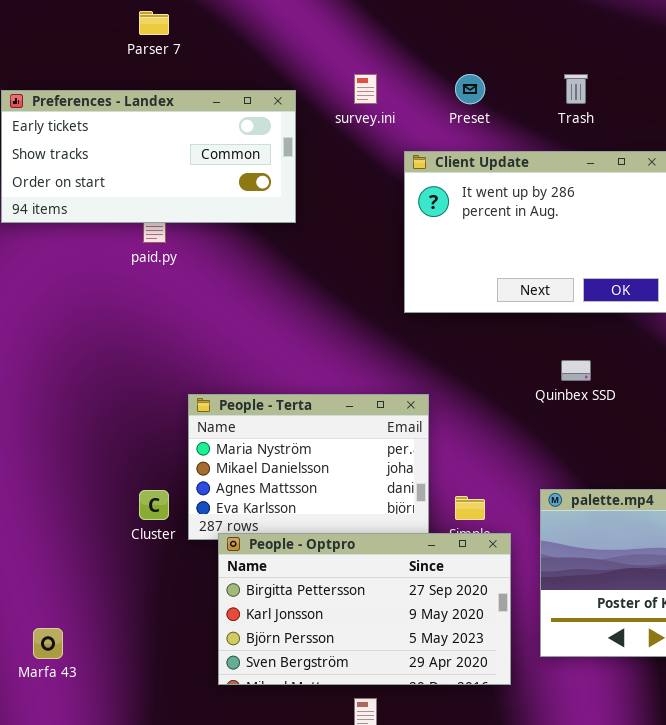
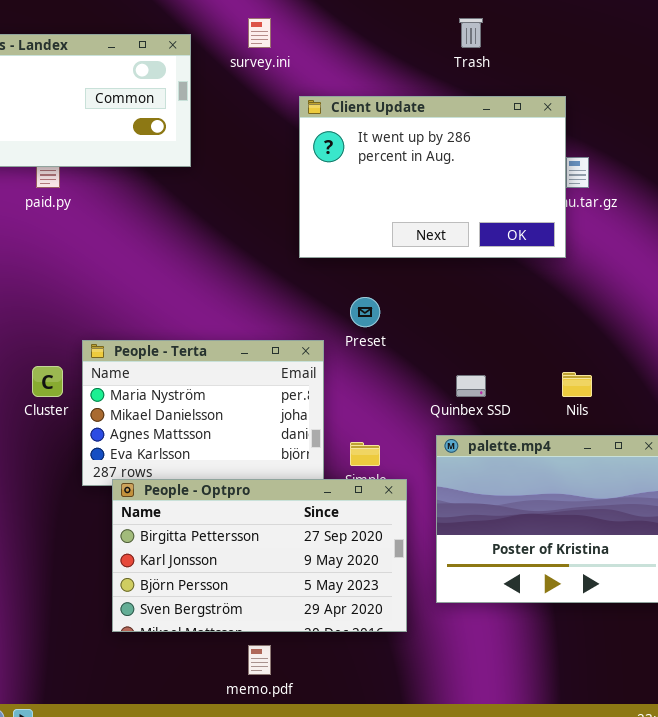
Preset: [455,74,485,104] -> [350,297,380,327], moved
Quinbex SSD: [561,360,591,381] -> [456,375,486,397], moved
Cluster: [139,490,169,520] -> [32,366,63,397], moved

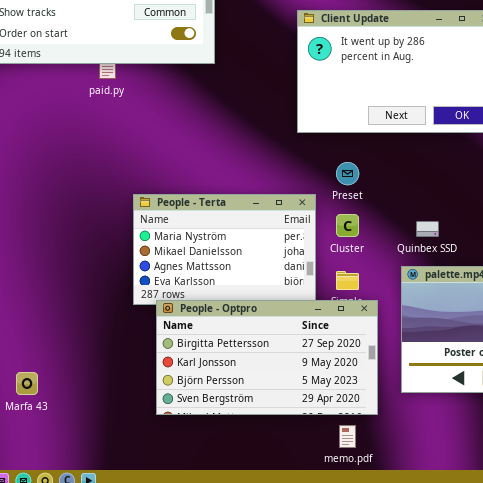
Cluster: [32,366,63,397] -> [336,214,359,237], moved
memo.pdf: [248,645,271,675] -> [339,425,356,448], moved

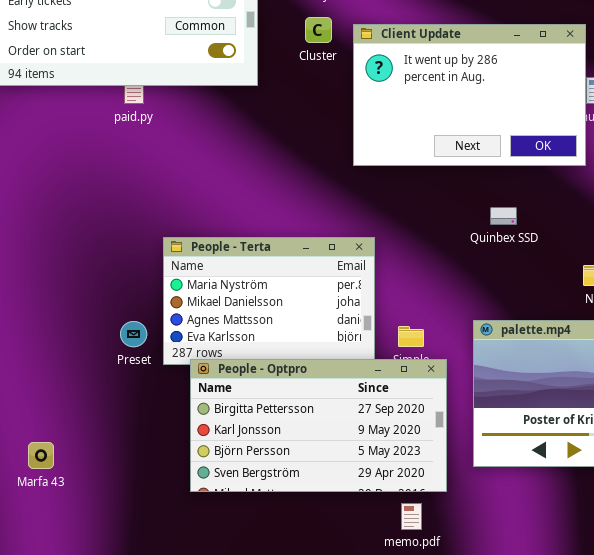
Preset: [336,162,359,185] -> [120,321,147,347], moved
Cluster: [336,214,359,237] -> [305,17,332,43], moved
Quinbex SSD: [416,221,439,237] -> [490,207,517,225], moved

